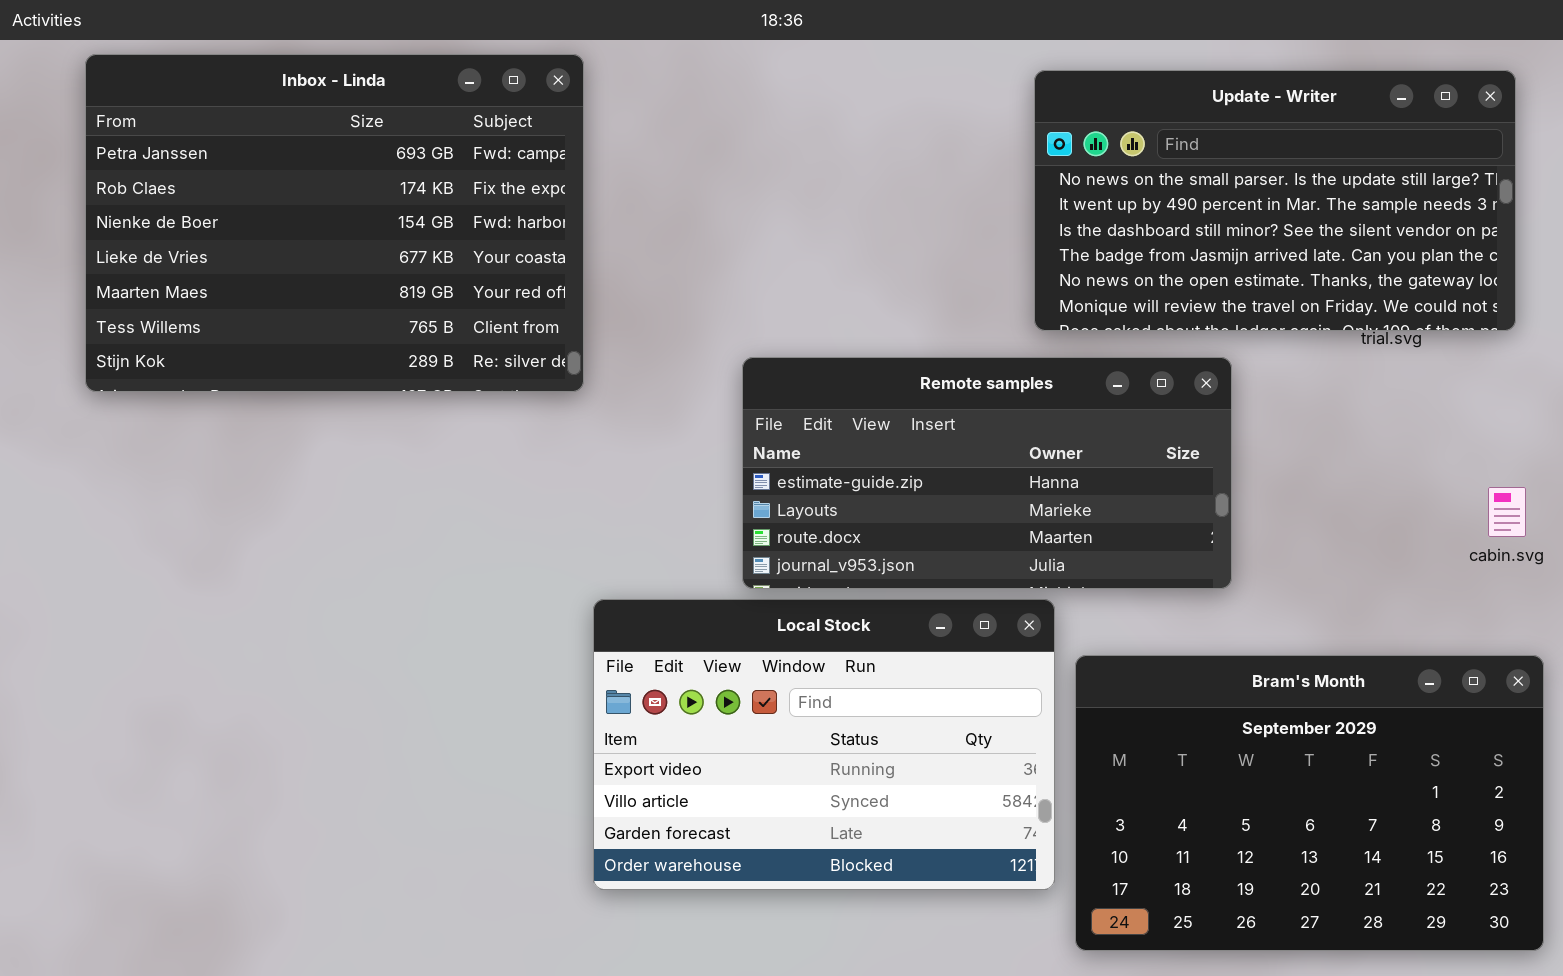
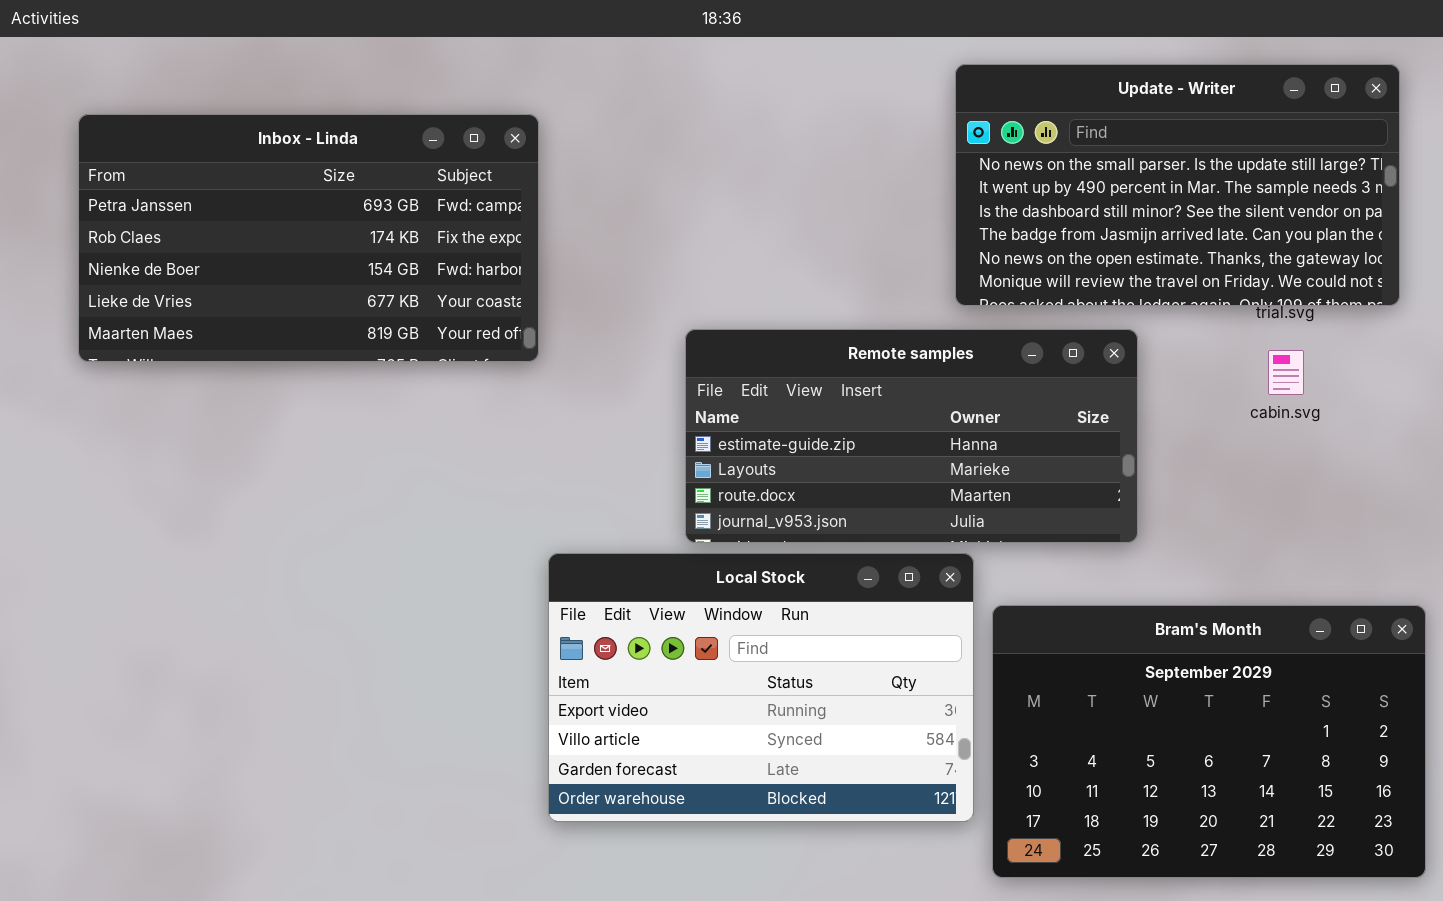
Inbox - Linda: [85,54,584,392] -> [78,114,539,362], resized
cabin.svg: [1488,487,1526,537] -> [1268,350,1304,395], moved

